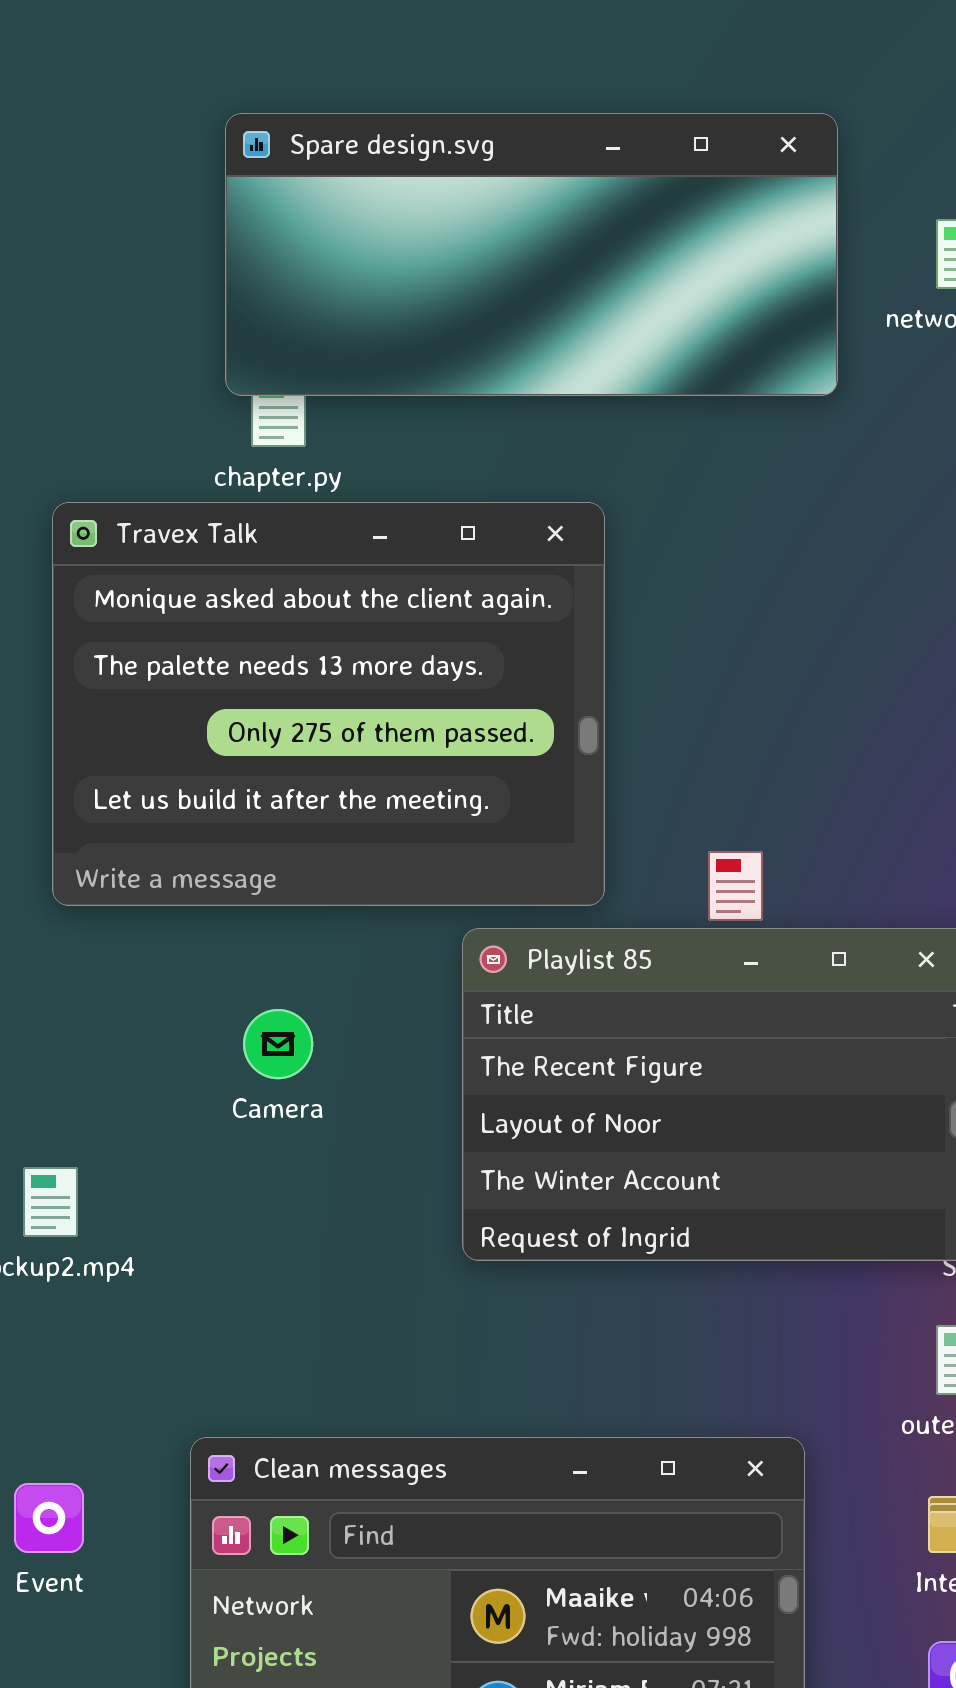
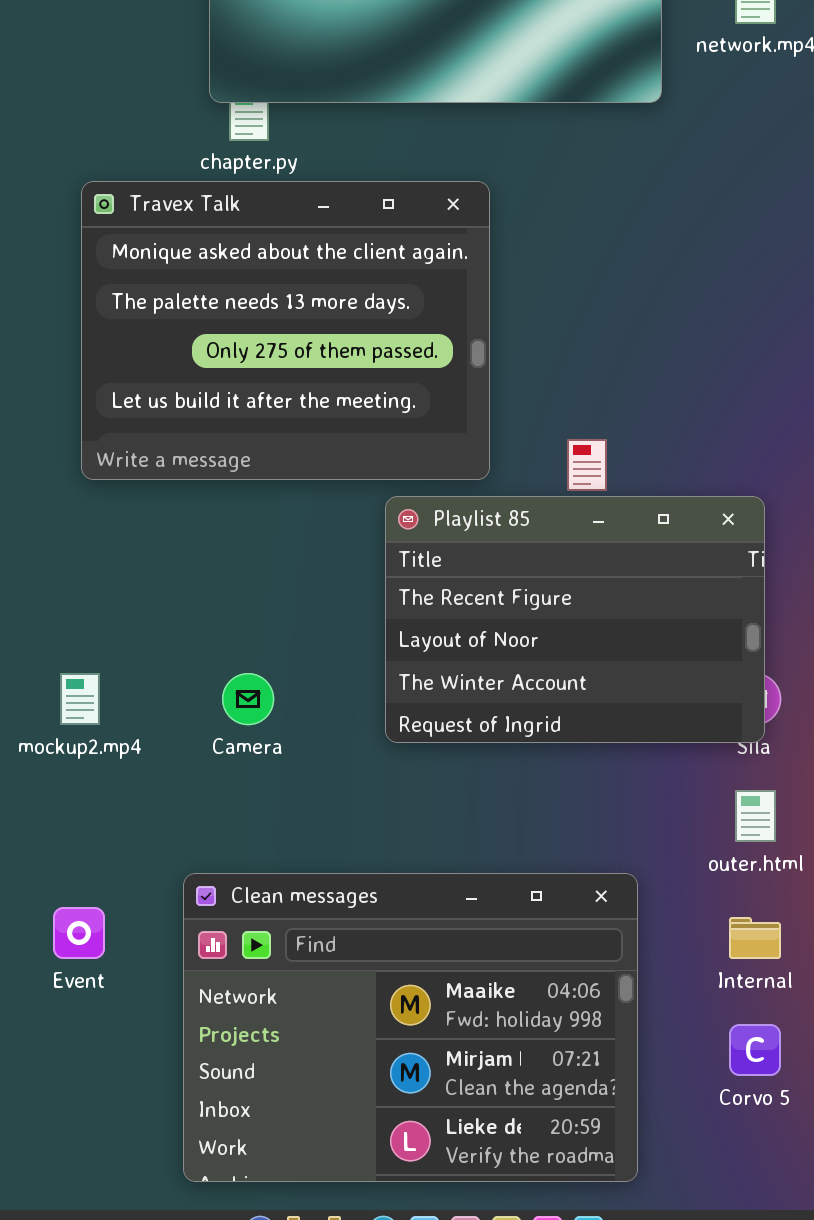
Camera: [243,1009,313,1079] -> [222,673,274,725], moved

